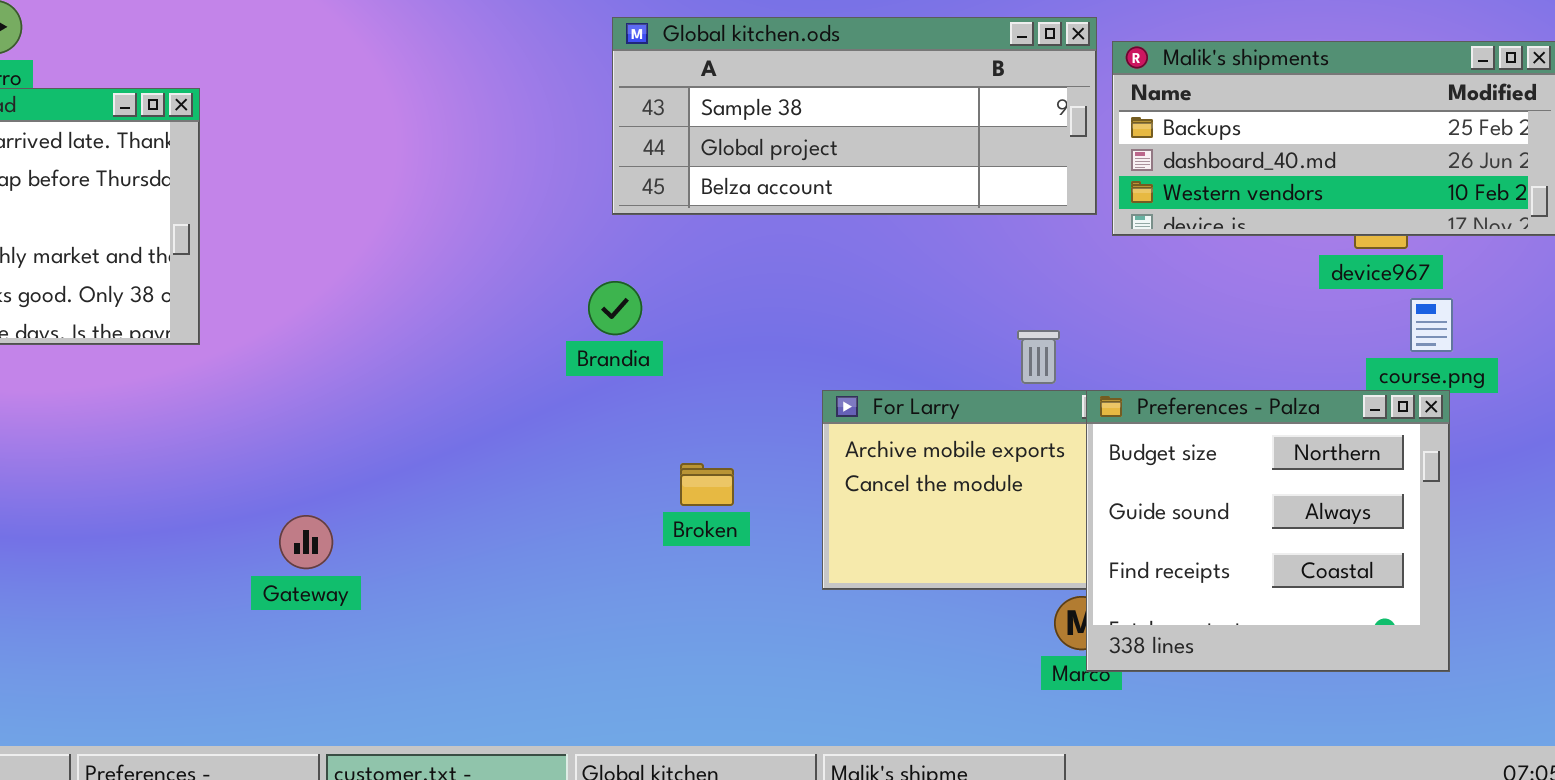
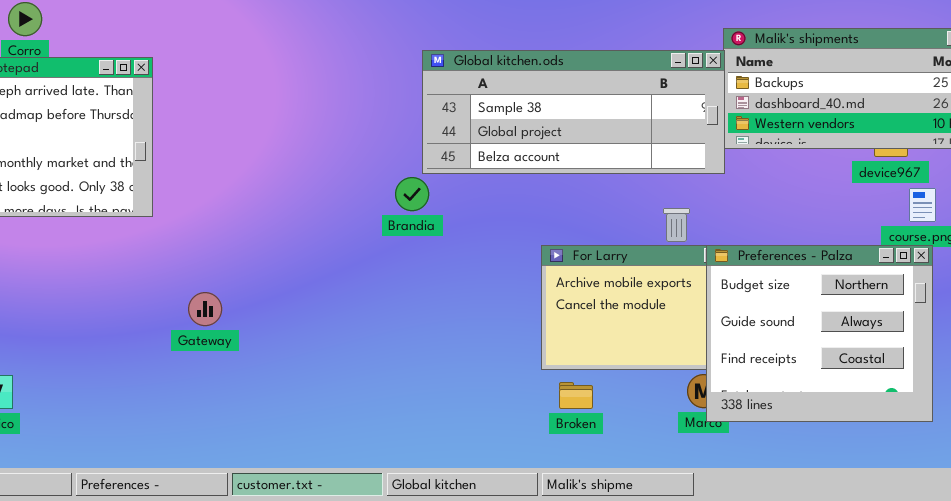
Global kitchen.ods: [612,17,1097,215] -> [422,50,725,174], moved
Broken: [680,463,734,506] -> [559,382,593,409], moved
Gateway: [279,515,333,569] -> [188,292,222,326], moved

